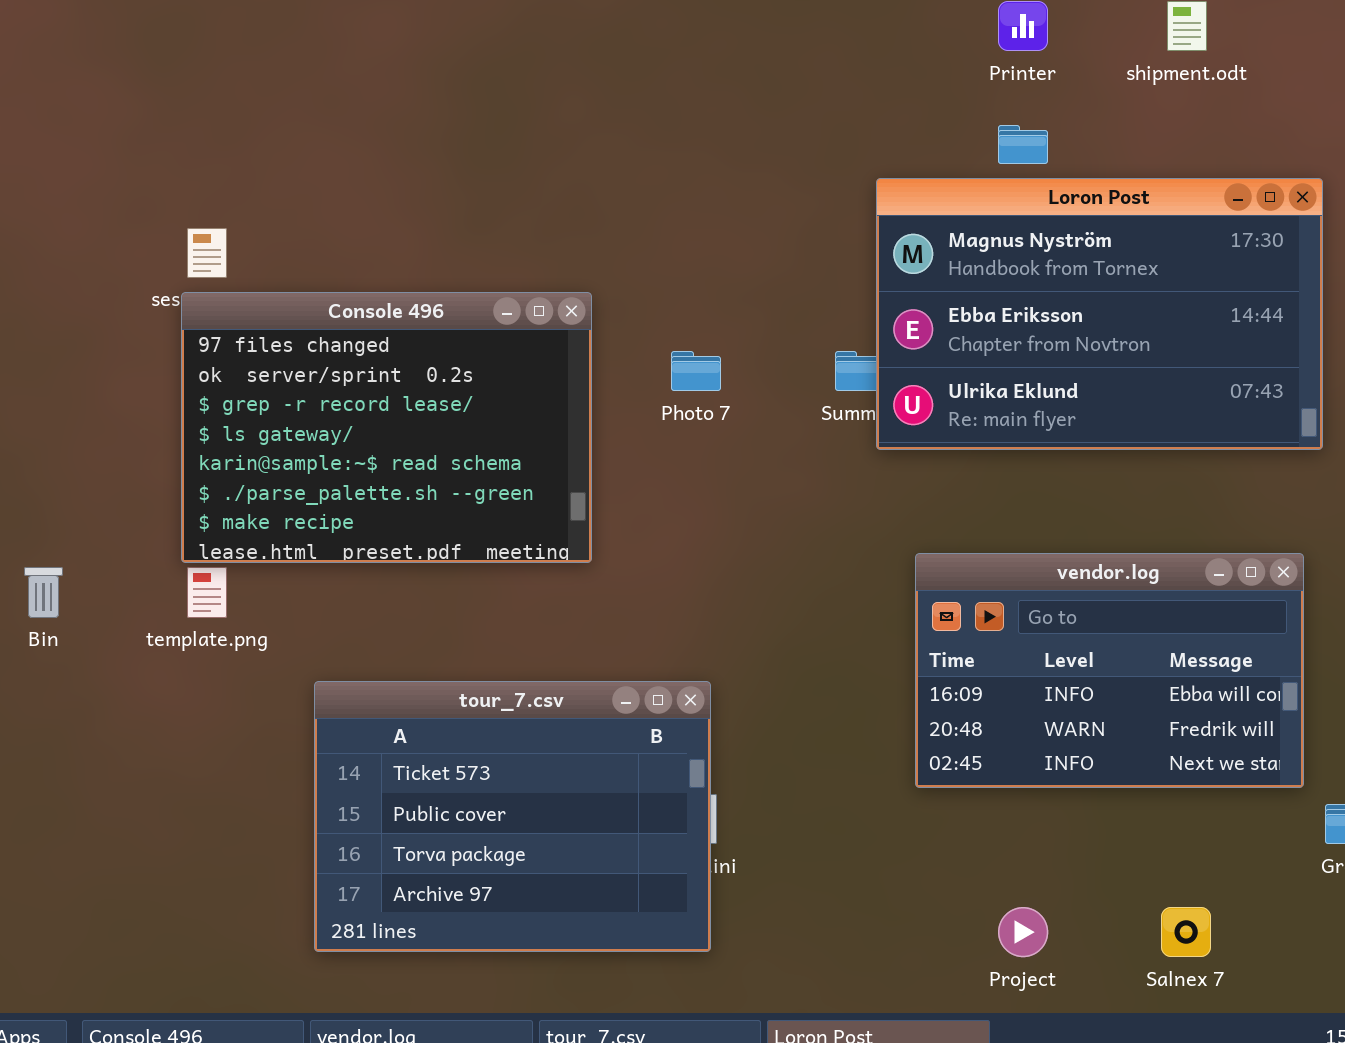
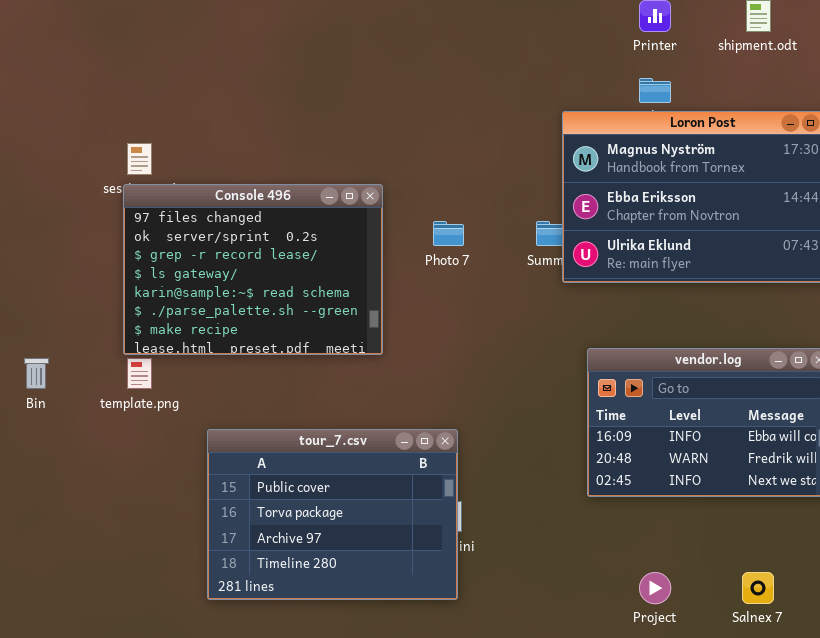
tour_7.csv: [314,681,711,952] -> [207,429,458,600], scrolled down 1 row

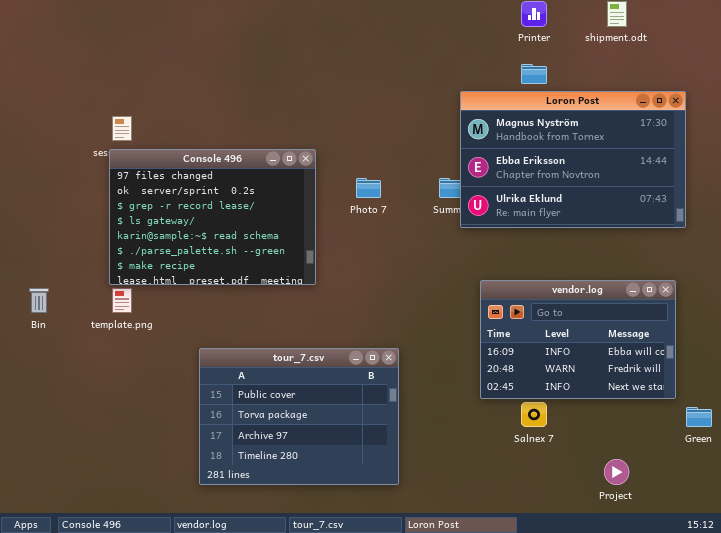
tour_7.csv: [207,429,458,600] -> [199,348,399,485], moved
Project: [639,572,671,604] -> [604,459,629,485], moved
Salnex 7: [742,572,774,604] -> [521,402,547,427], moved

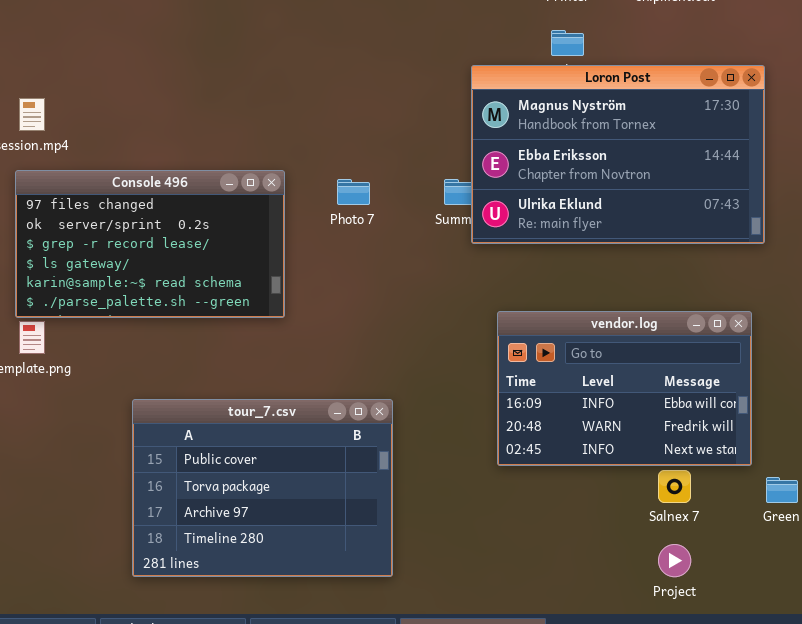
Console 496: [109,149,316,285] -> [15,170,285,318], resized
Salnex 7: [521,402,547,427] -> [658,470,691,503], moved

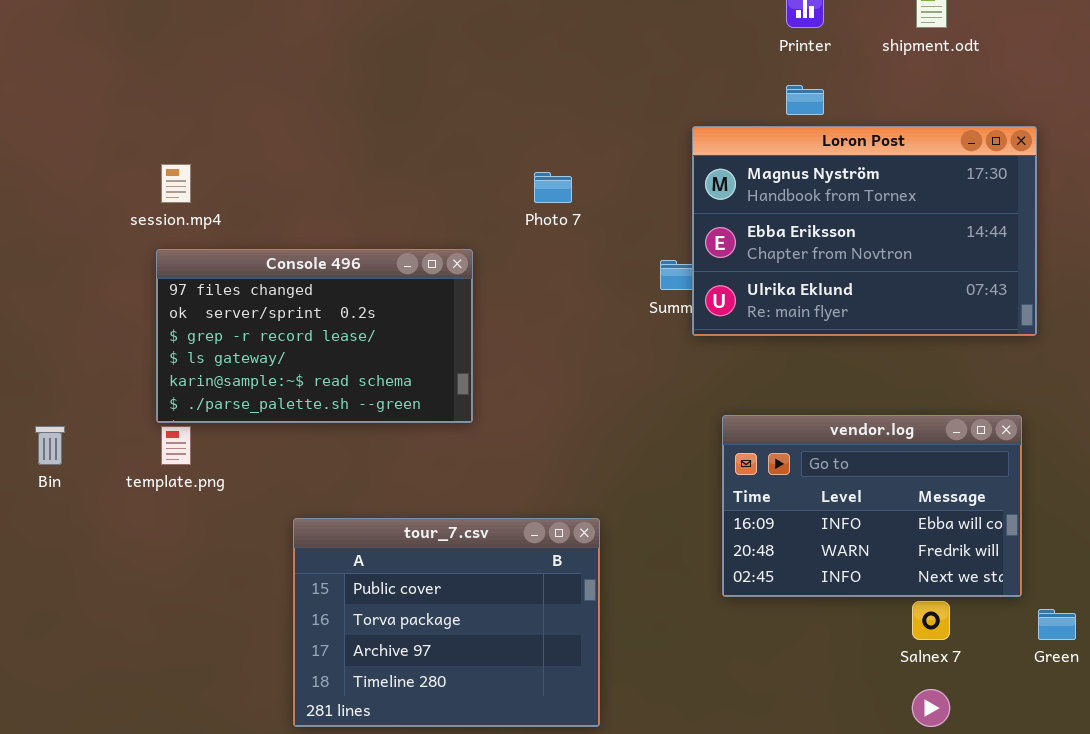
Photo 7: [337,179,370,205] -> [534,172,572,203], moved

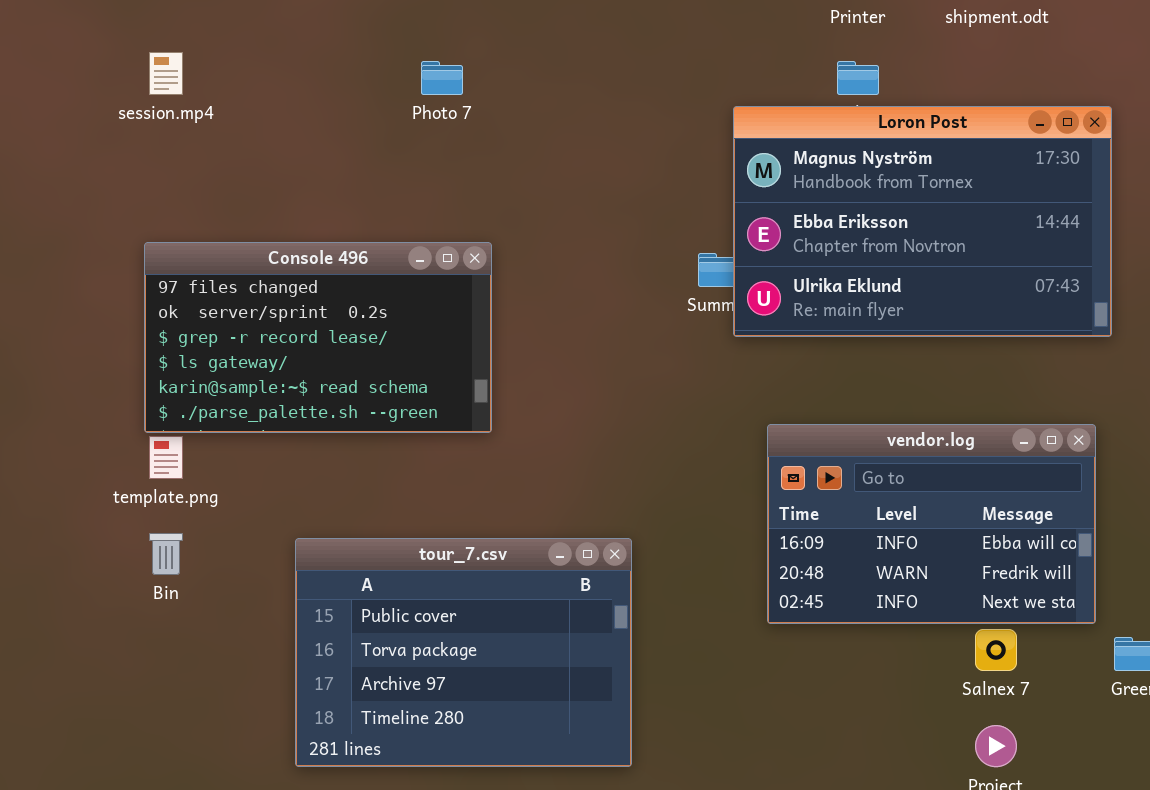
session.mp4: [161,164,191,203] -> [149,52,183,95], moved
Photo 7: [534,172,572,203] -> [421,61,463,95], moved
Bin: [35,426,65,465] -> [149,533,183,575], moved

